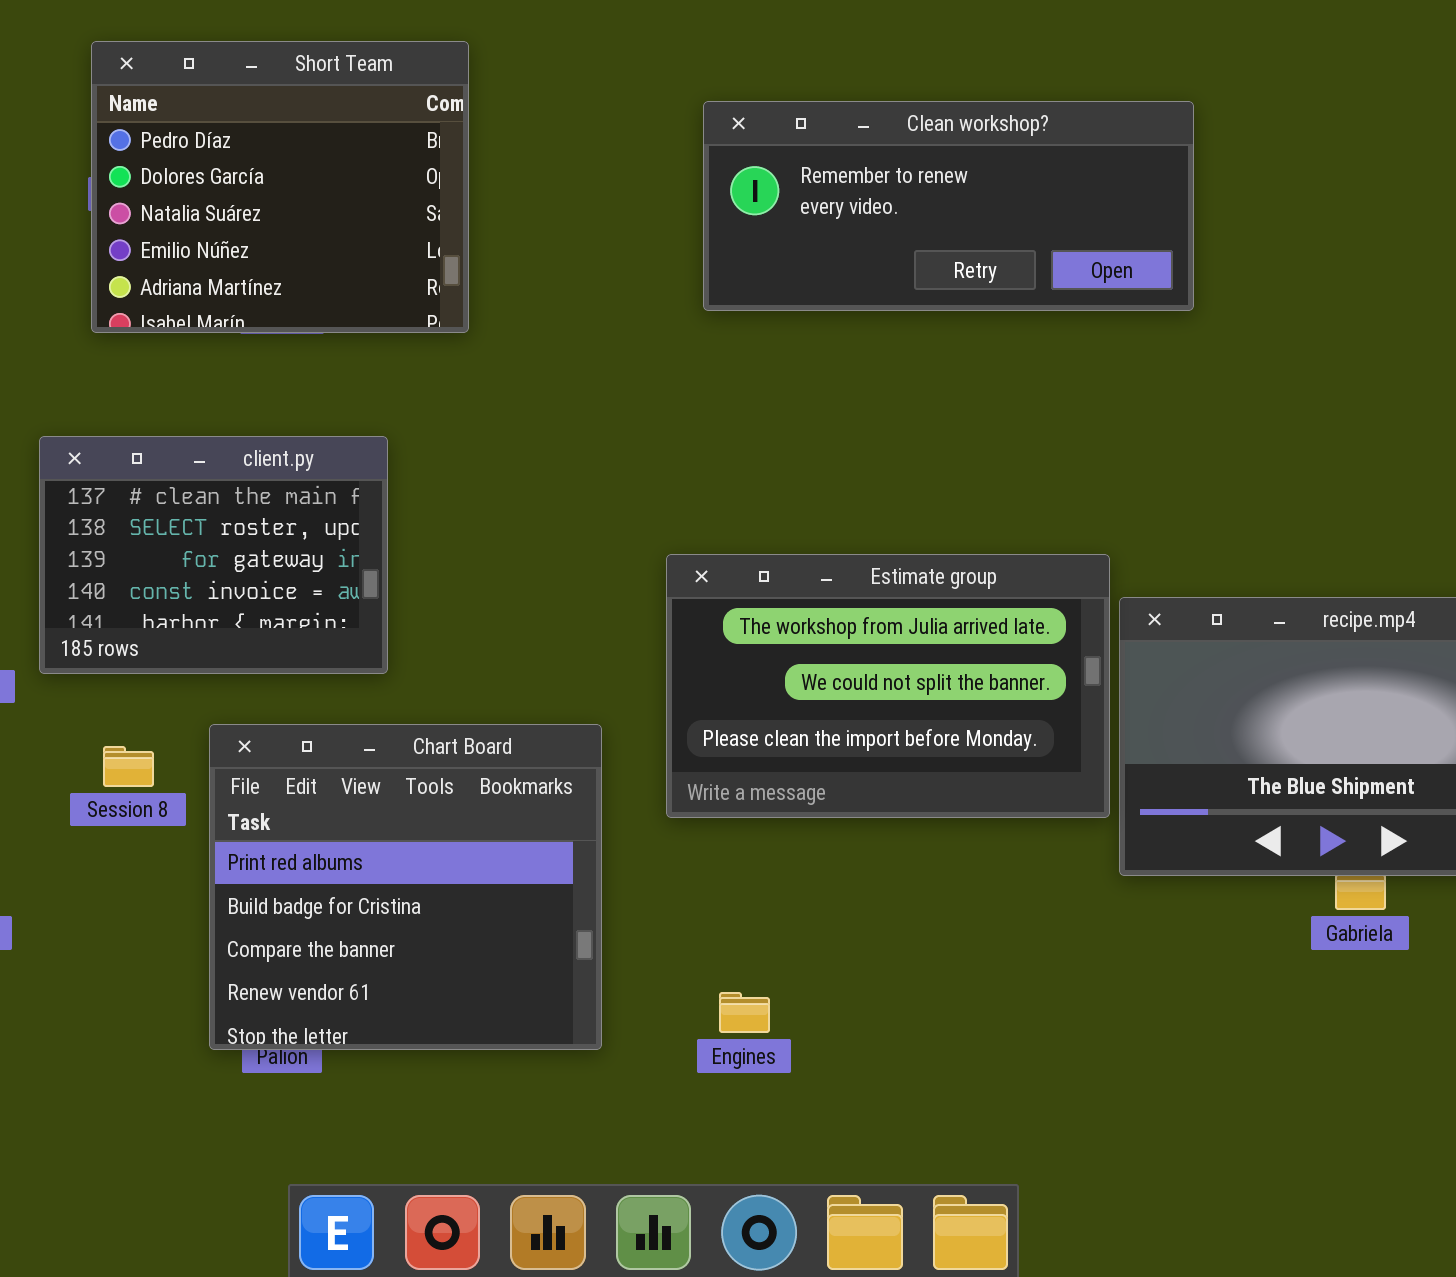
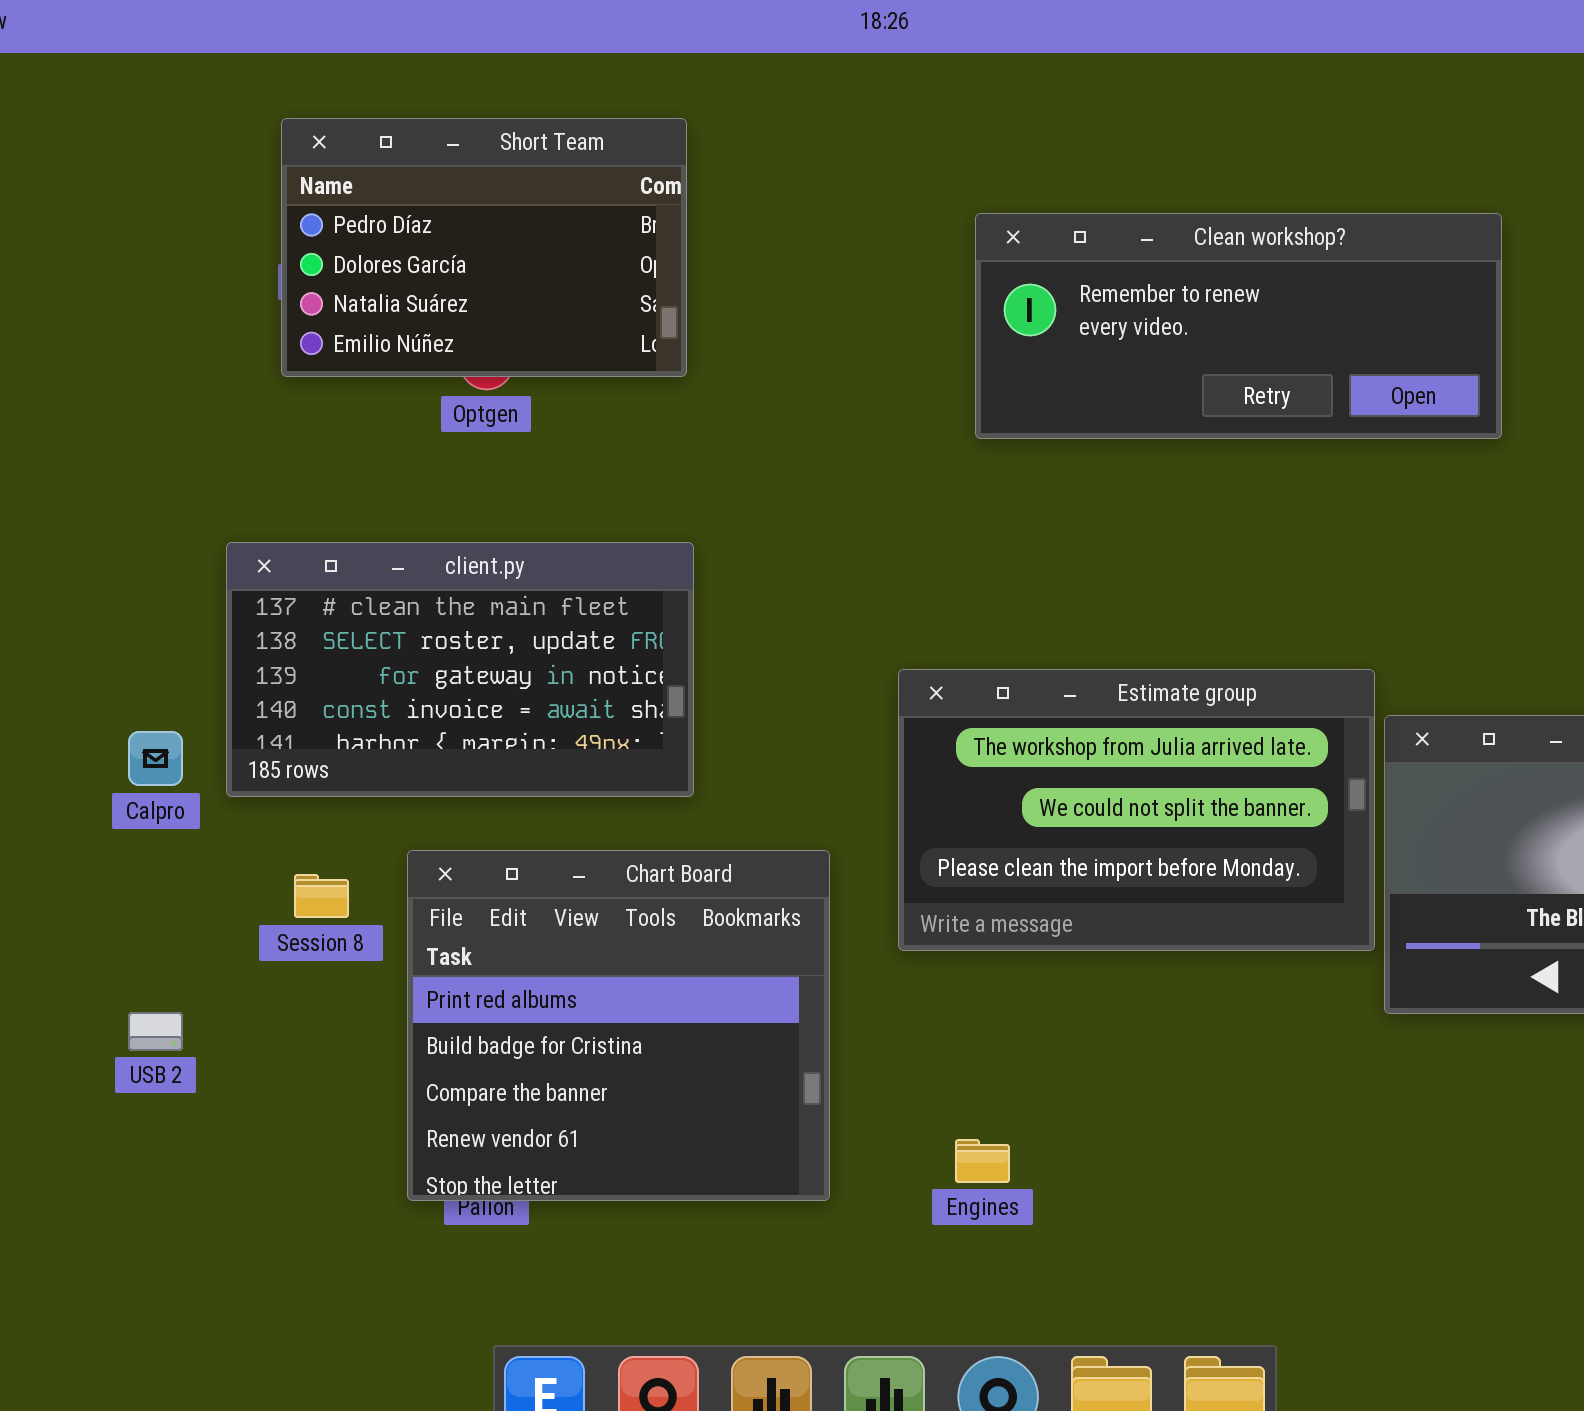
Short Team: [91,41,469,333] -> [281,118,687,377], resized
Clean workshop?: [703,101,1194,311] -> [975,213,1502,439], moved
client.py: [39,436,388,674] -> [226,542,694,797], resized

